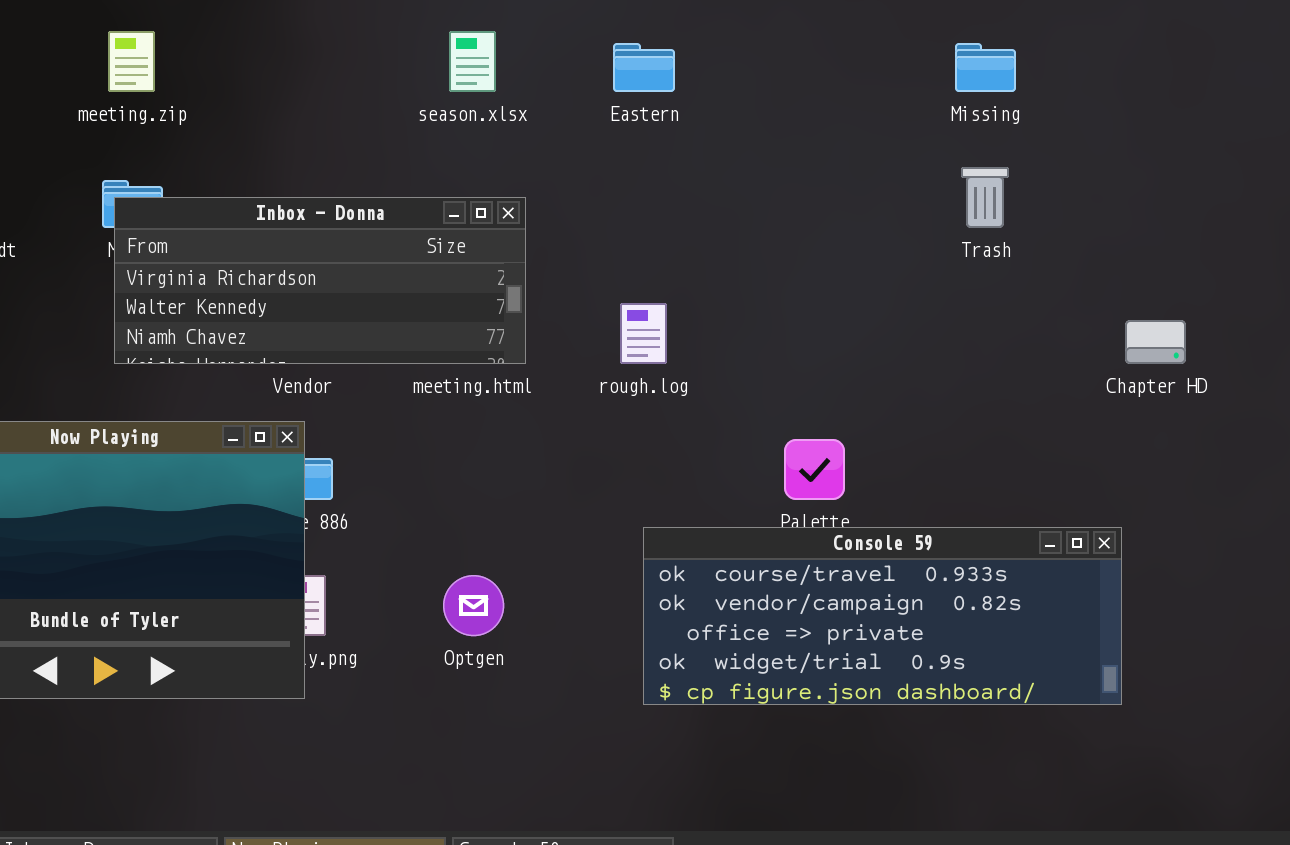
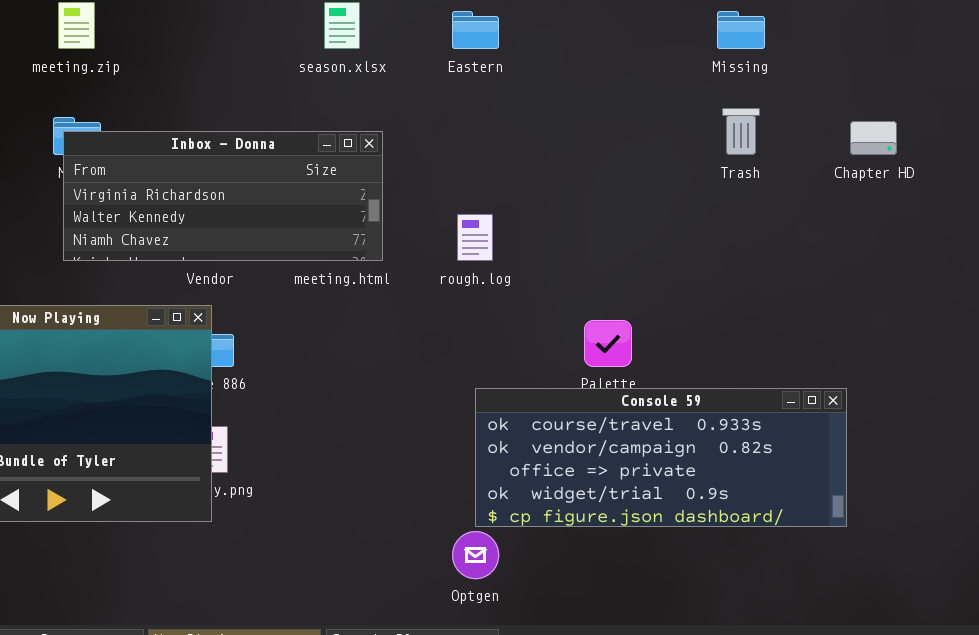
Chapter HD: [1125,320,1186,364] -> [850,121,897,155], moved
Optgen: [443,575,504,636] -> [452,531,499,579], moved

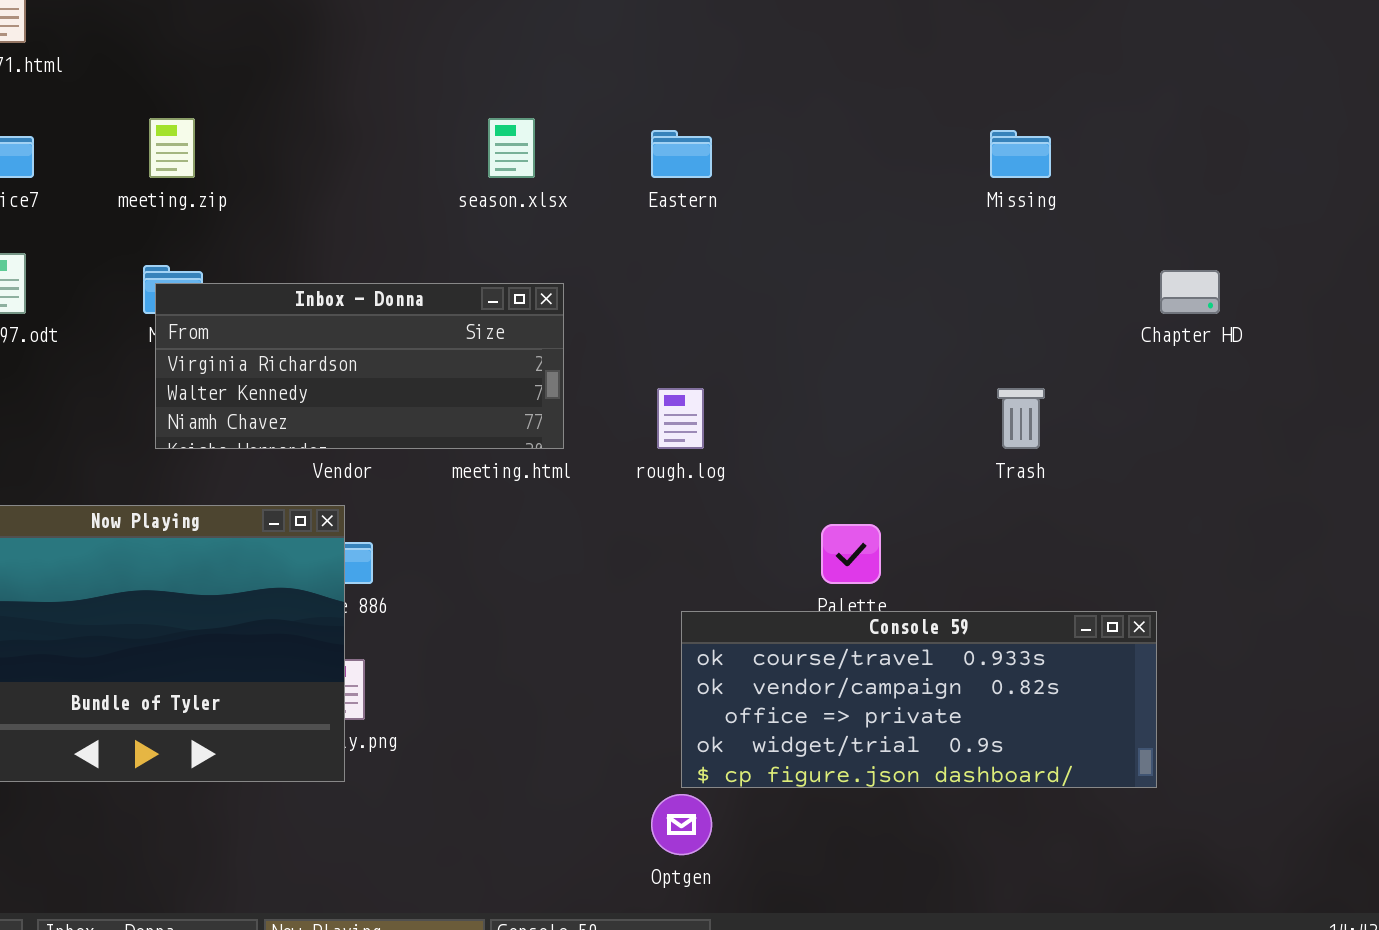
Trash: [722,108,760,155] -> [997,388,1045,449], moved

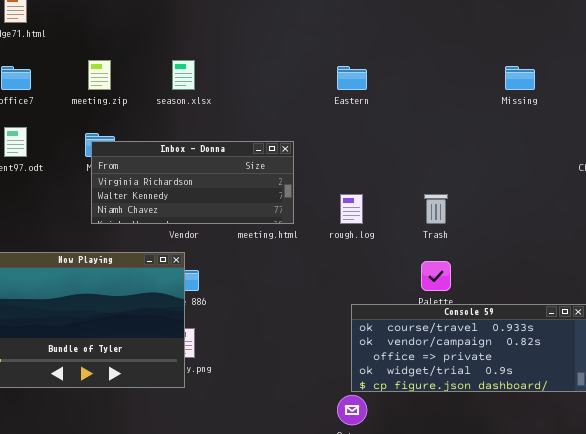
season.xlsx: [488,118,535,178] -> [172,60,195,90], moved
Trash: [997,388,1045,449] -> [424,194,448,224], moved

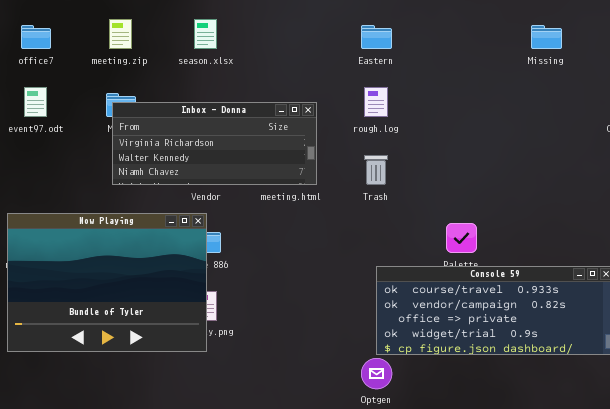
rough.log: [340,194,363,224] -> [364,87,388,117], moved
Trash: [424,194,448,224] -> [364,155,388,185], moved

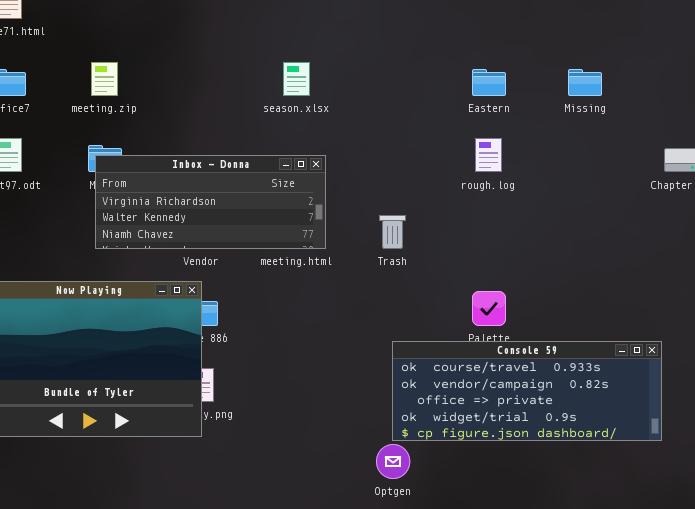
season.xlsx: [194,19,217,49] -> [283,62,310,96], moved
Eastern: [361,25,392,49] -> [472,69,506,96], moved
rough.log: [364,87,388,117] -> [475,138,502,172], moved

